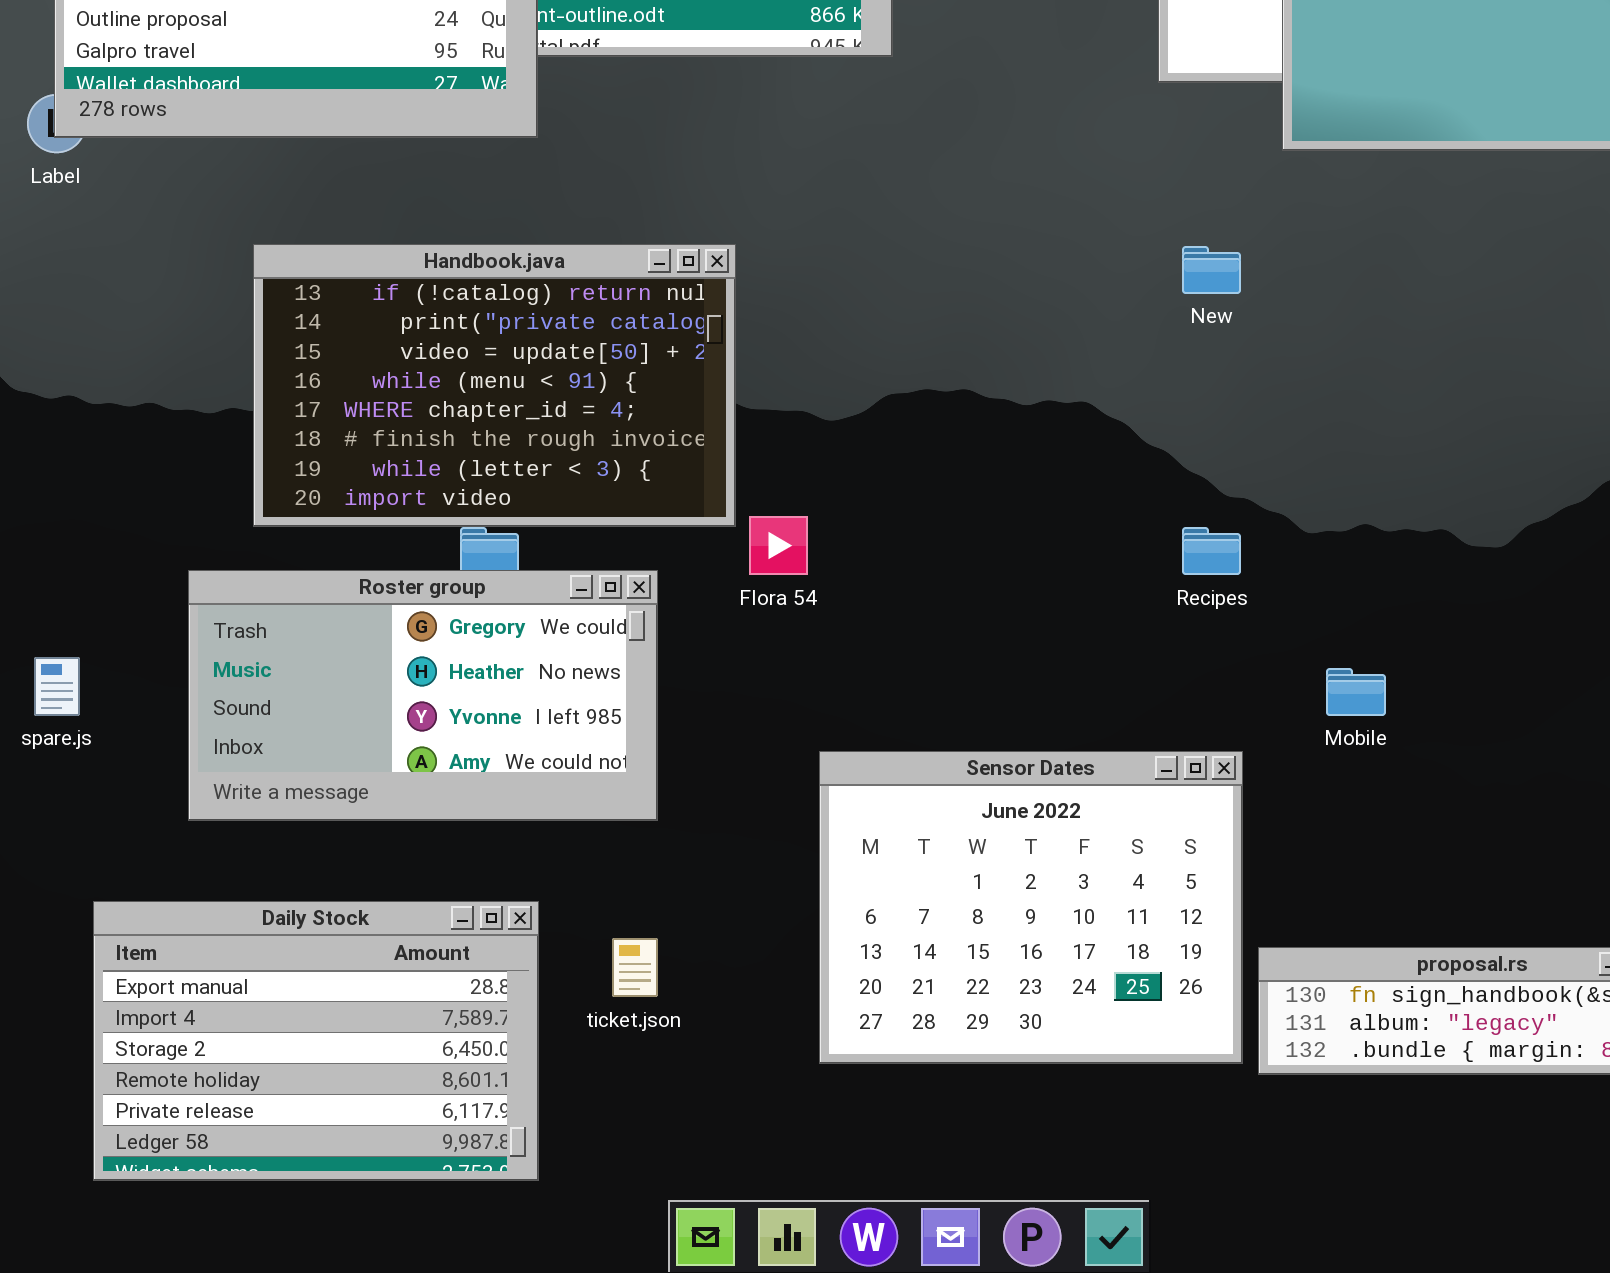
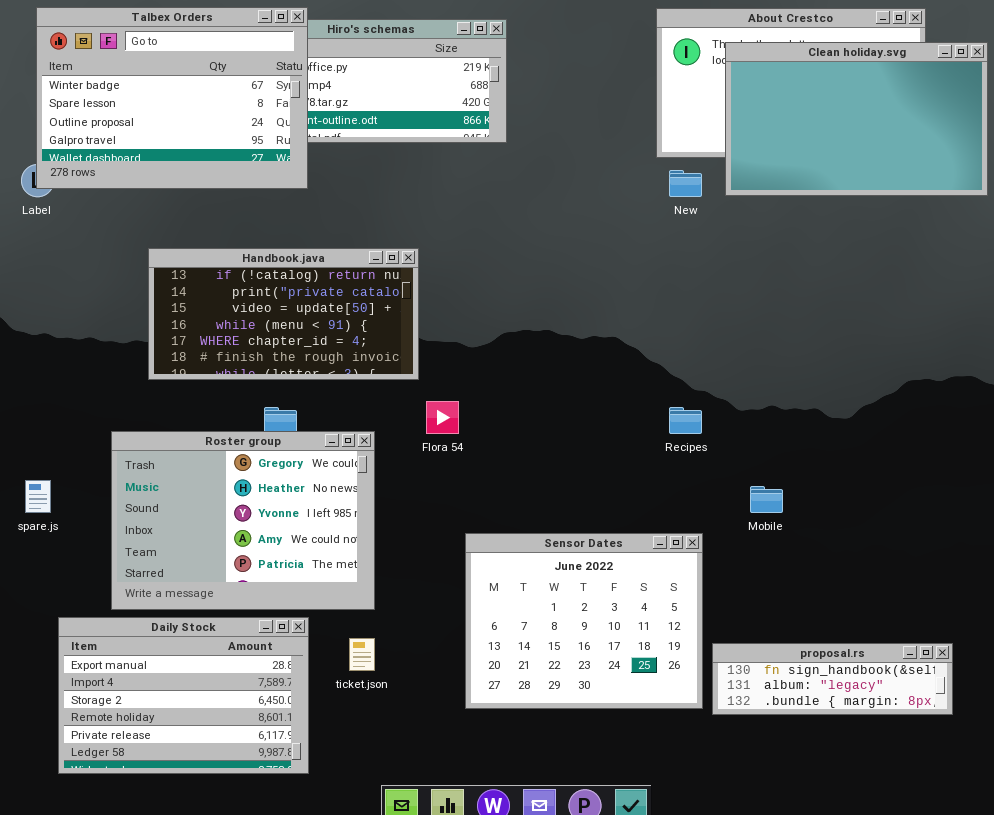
Handbook.java: [253,244,736,527] -> [148,248,419,380], resized
New: [1182,246,1241,294] -> [669,170,702,197], moved
Roster group: [188,570,658,821] -> [111,431,375,610], resized

